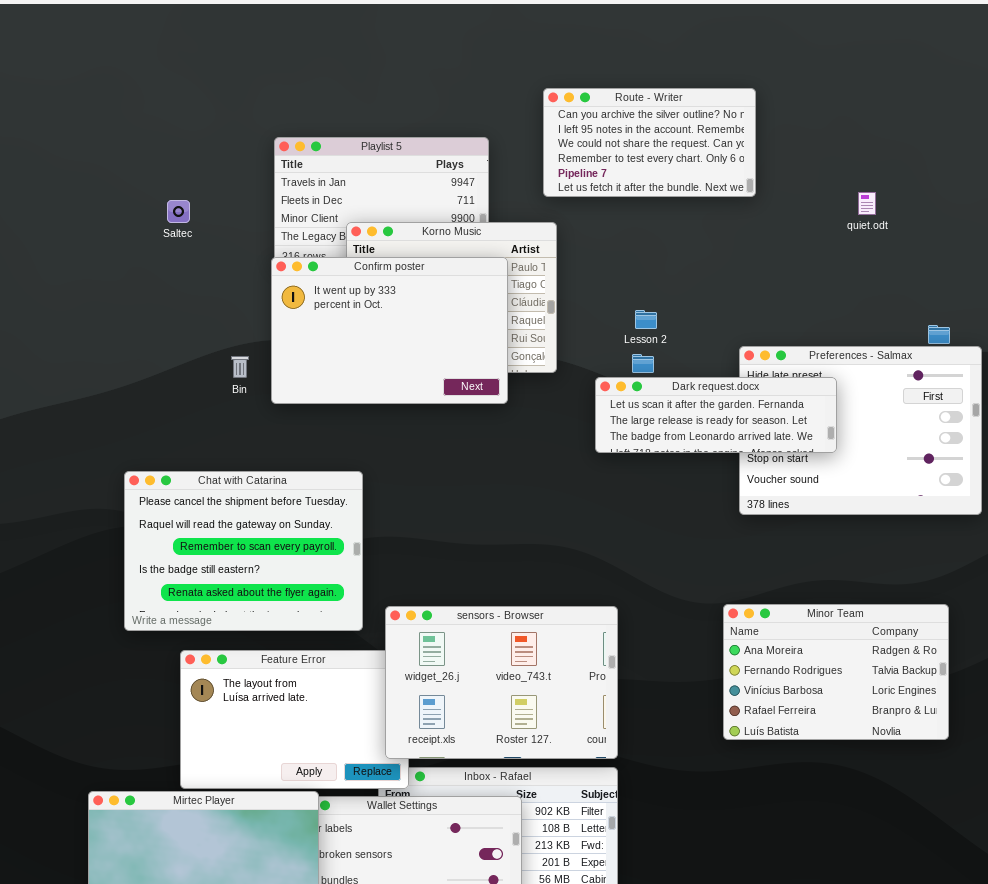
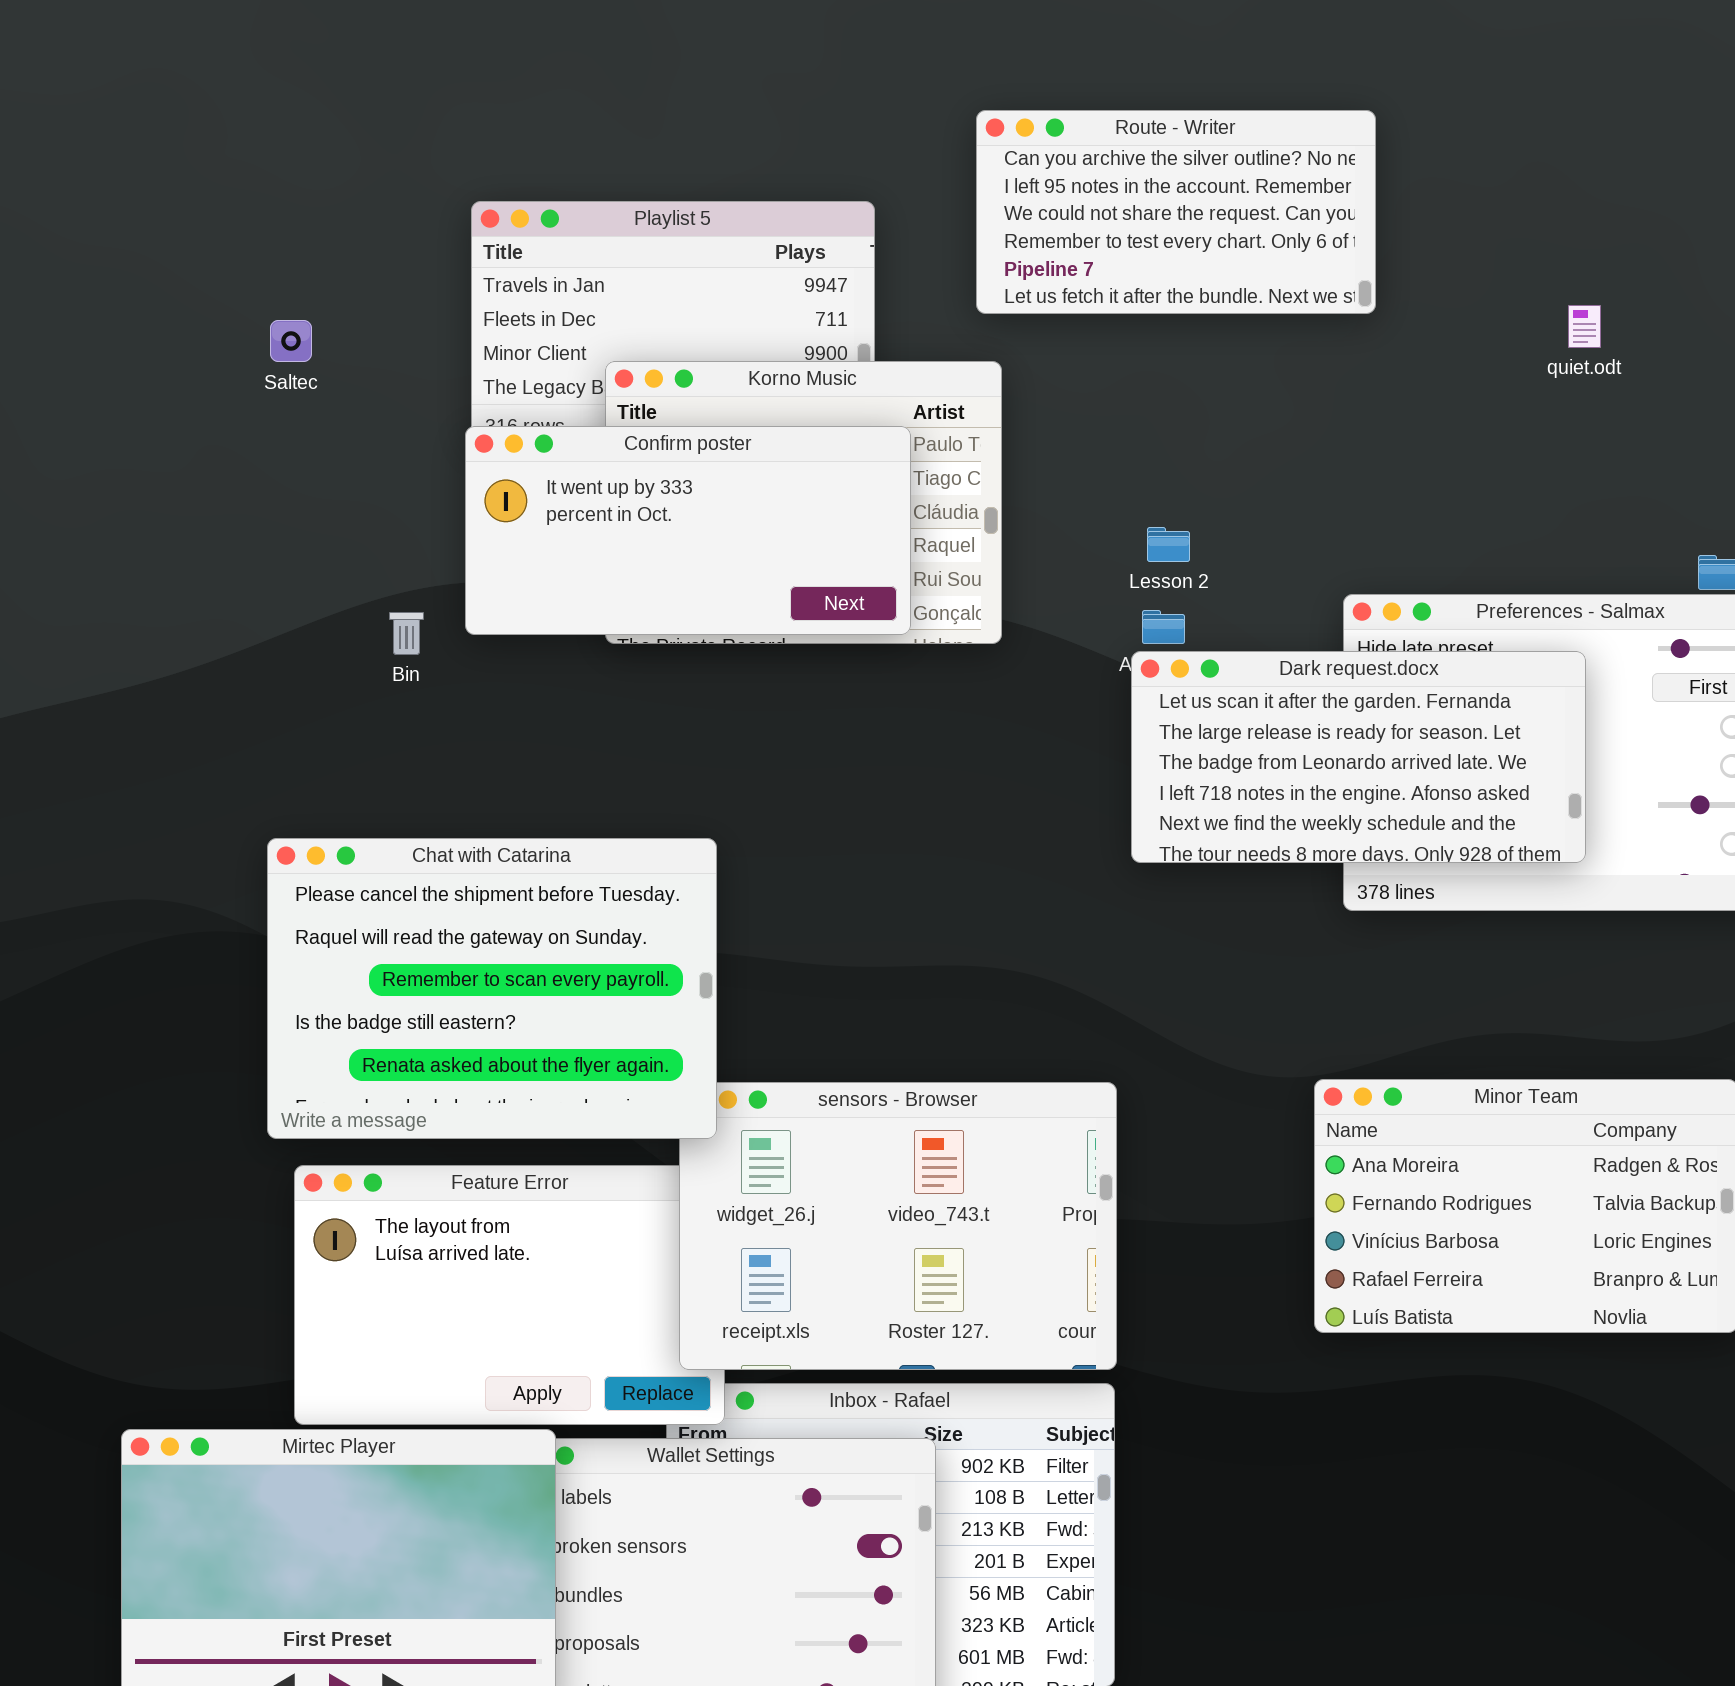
Confirm poster: [271,257,508,404] -> [465,426,911,635], resized
Dark request.docx: [595,377,837,453] -> [1131,651,1586,863], moved, resized
Chat with Catarina: [124,471,363,631] -> [267,838,717,1139], moved

